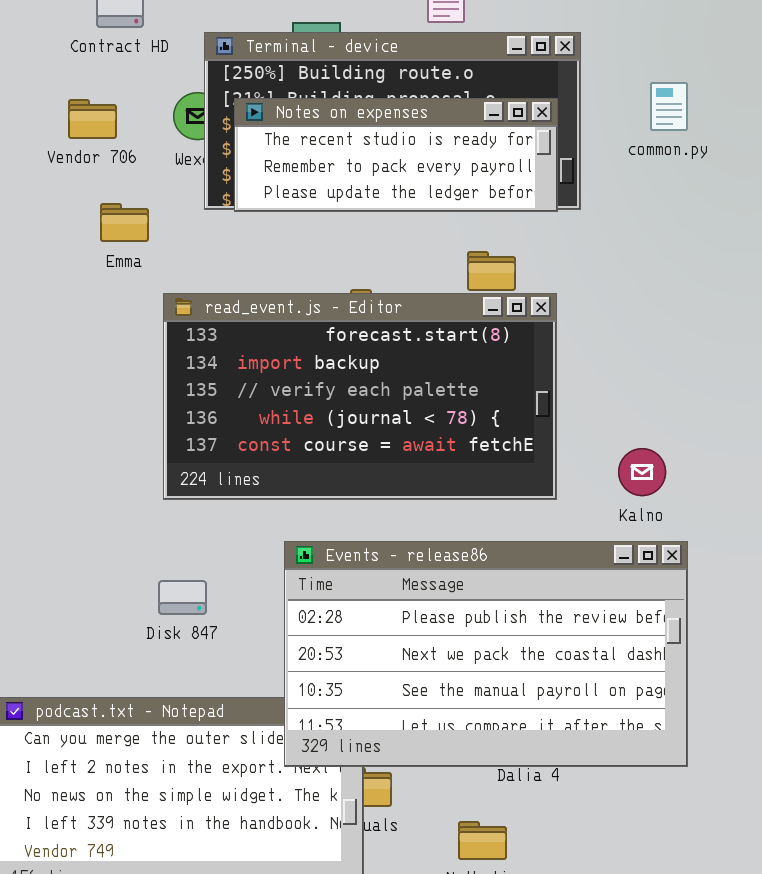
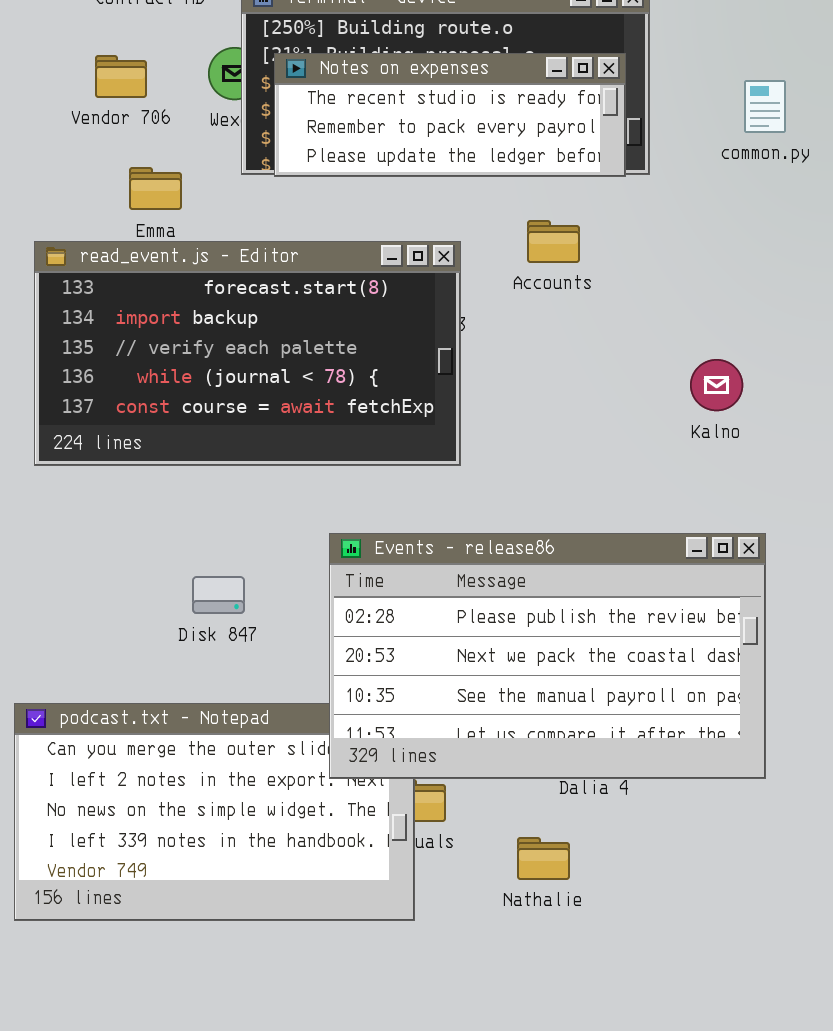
common.py: [650,82,688,131] -> [744,80,786,133], moved
read_event.js - Editor: [163,293,557,500] -> [34,241,461,466], moved
Kalno: [618,448,666,496] -> [690,359,743,411], moved

